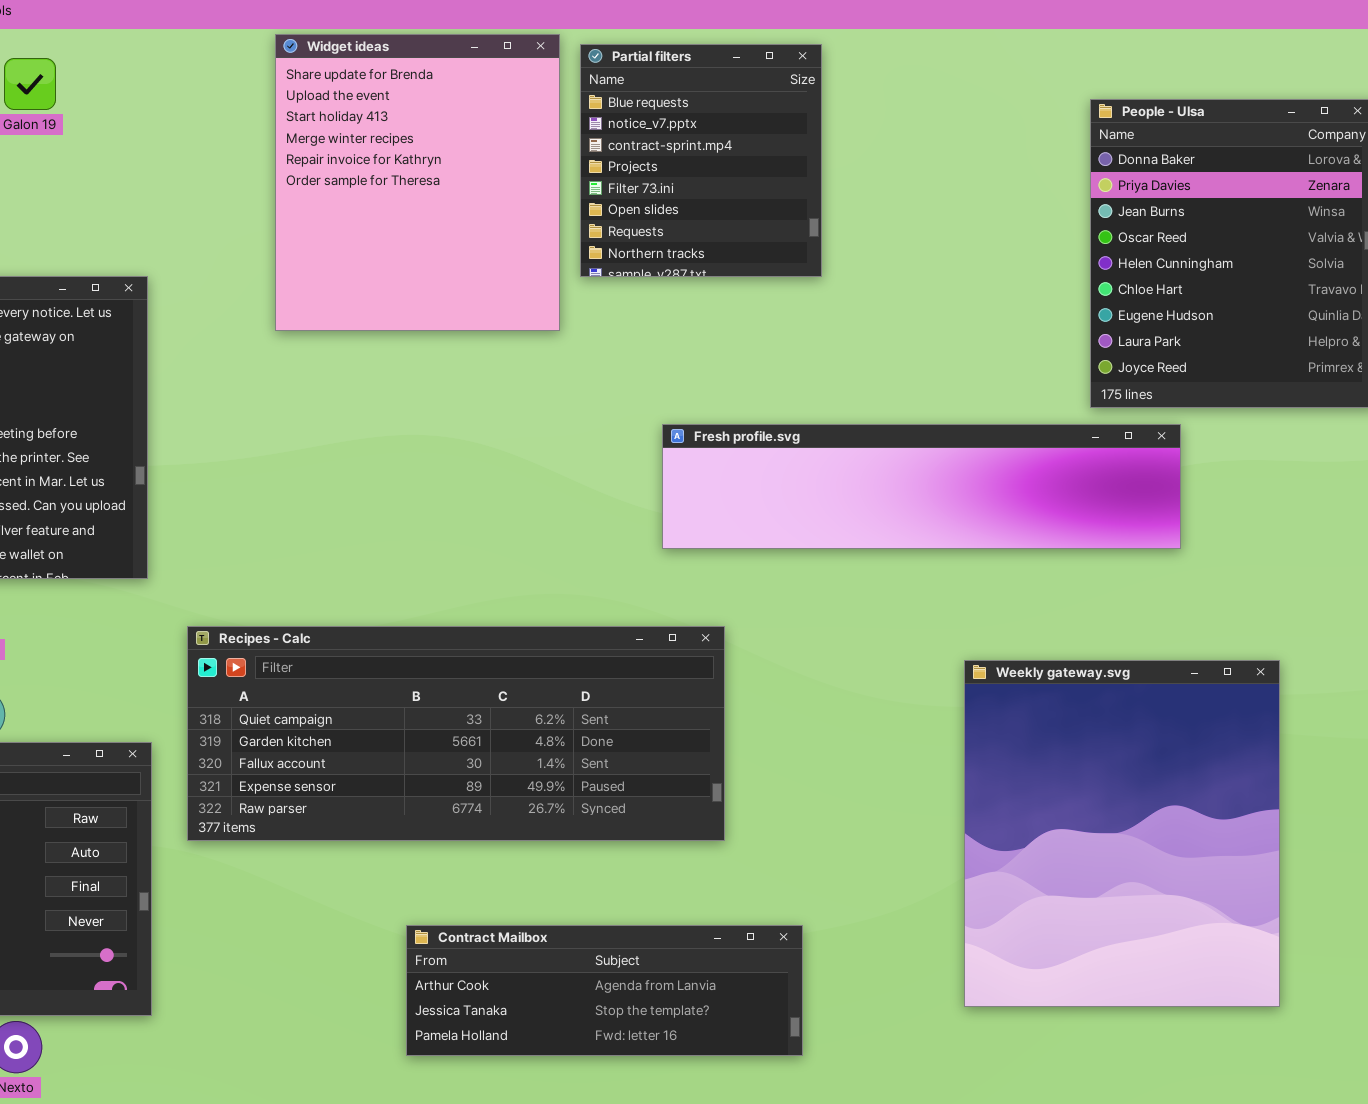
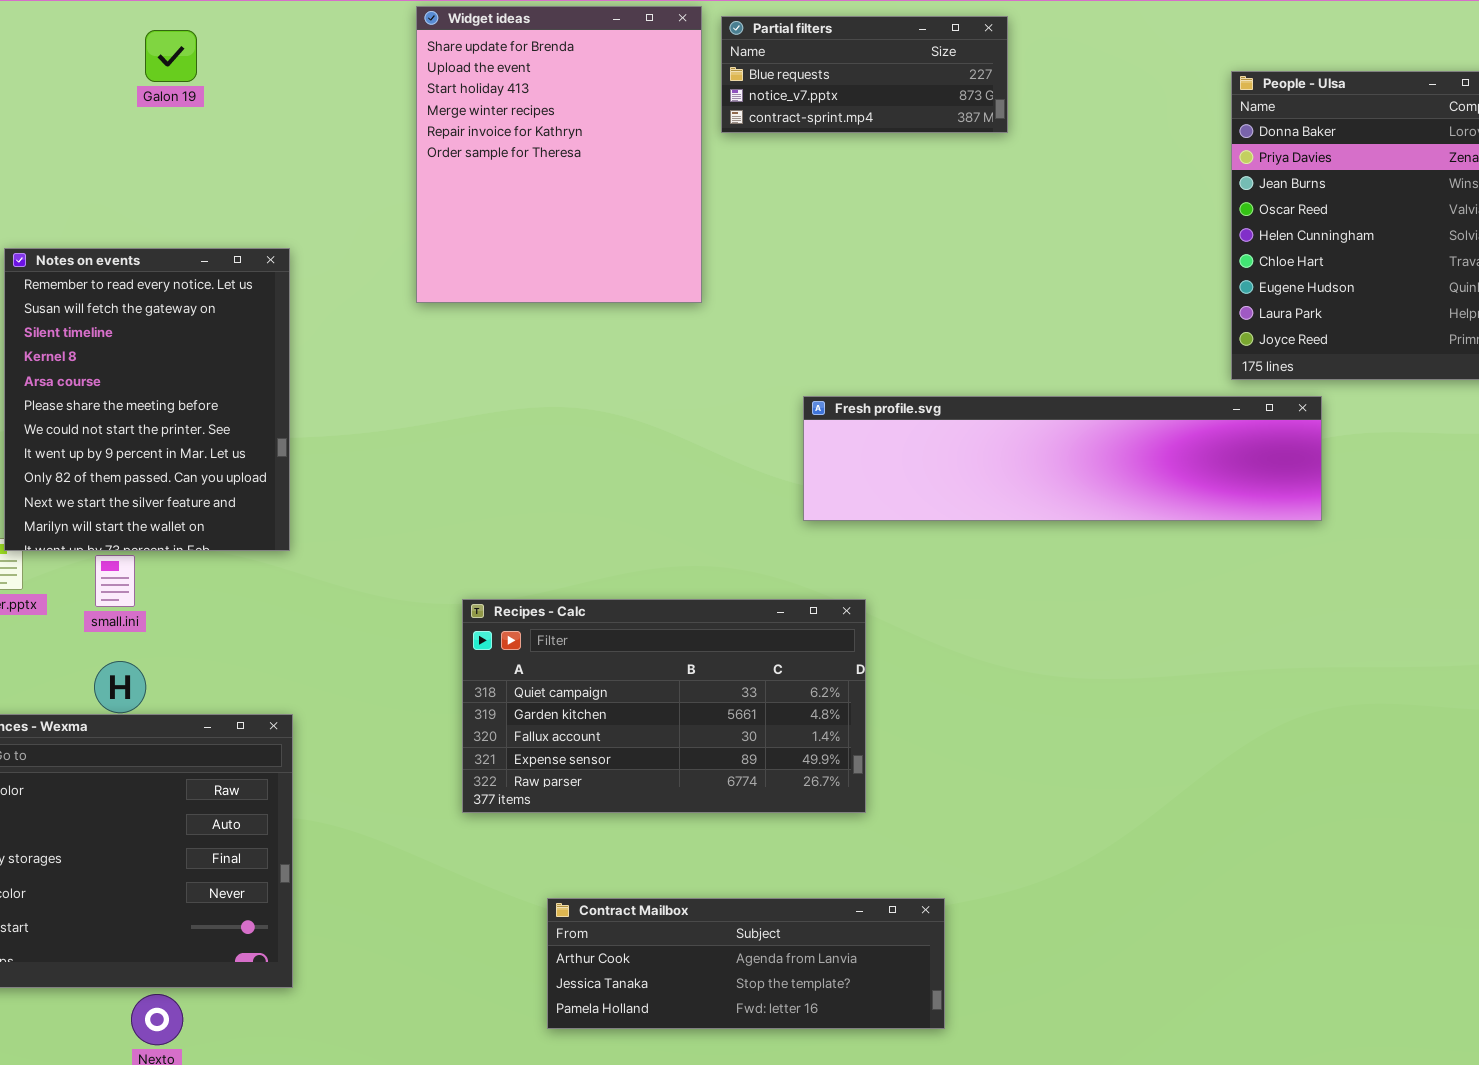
Partial filters: [580,44,822,277] -> [721,16,1008,133], resized
Recipes - Calc: [187,626,725,841] -> [462,599,866,813], resized
Weekly gateway.svg: [964,660,1280,1007] -> none, closed

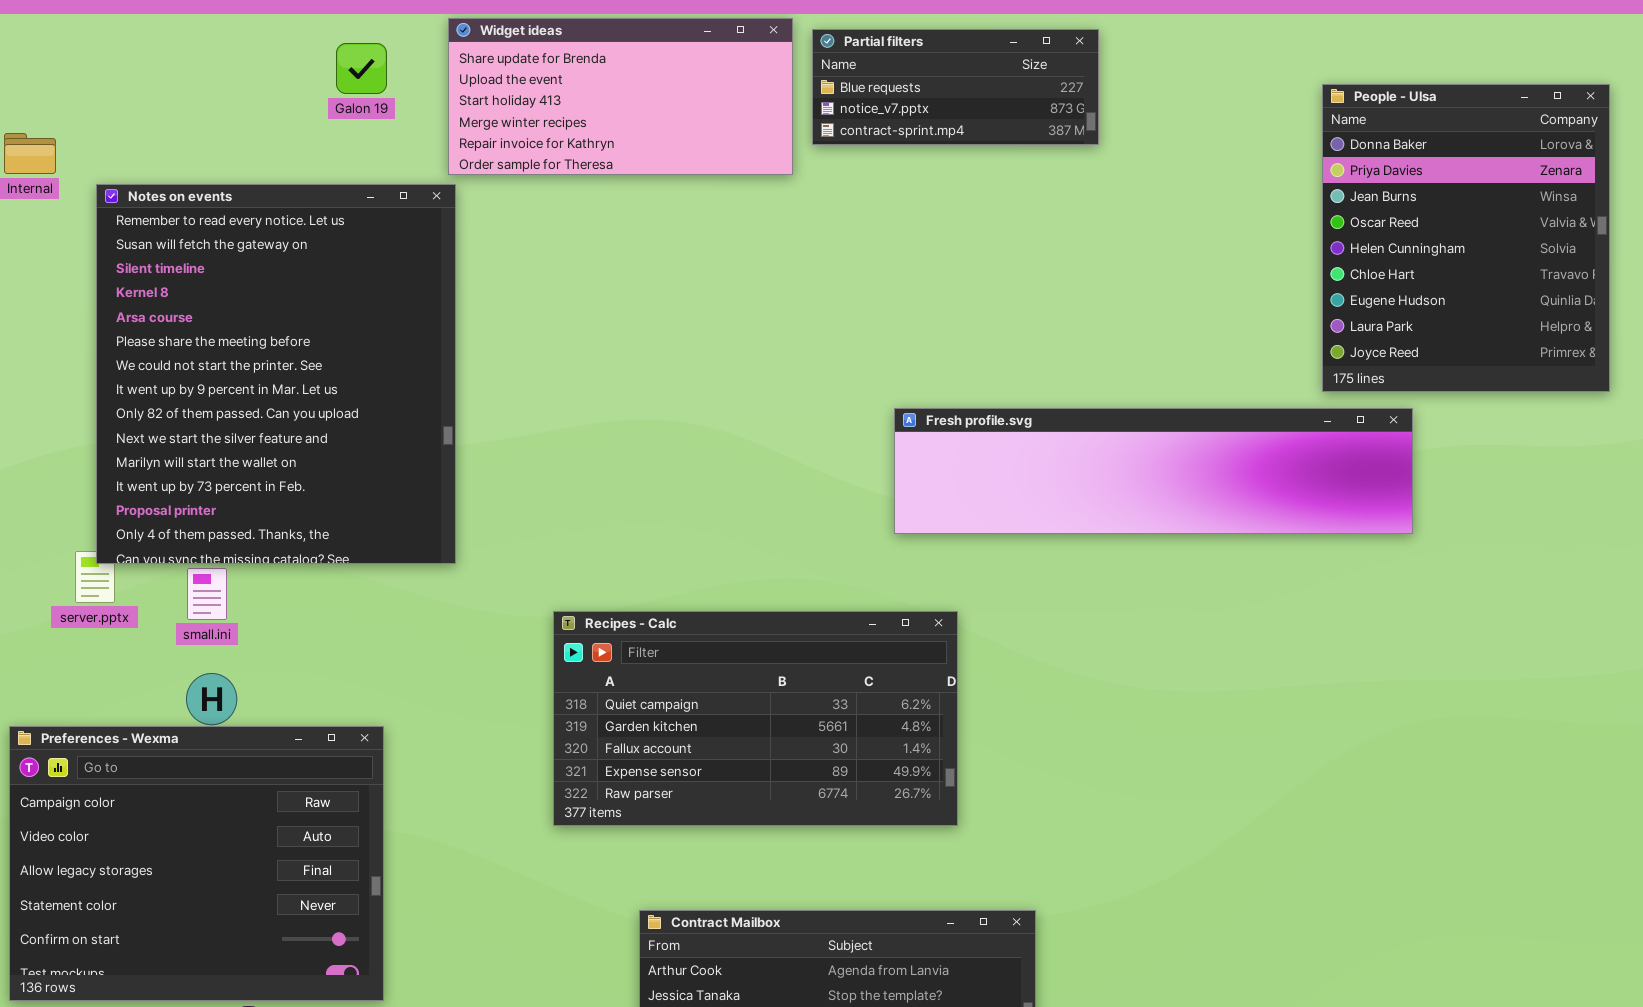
Widget ideas: [416,6,702,303] -> [448,18,793,175], resized
Galon 19: [145,30,197,82] -> [336,43,387,94], moved
Notes on events: [4,248,290,551] -> [96,184,456,564], resized

